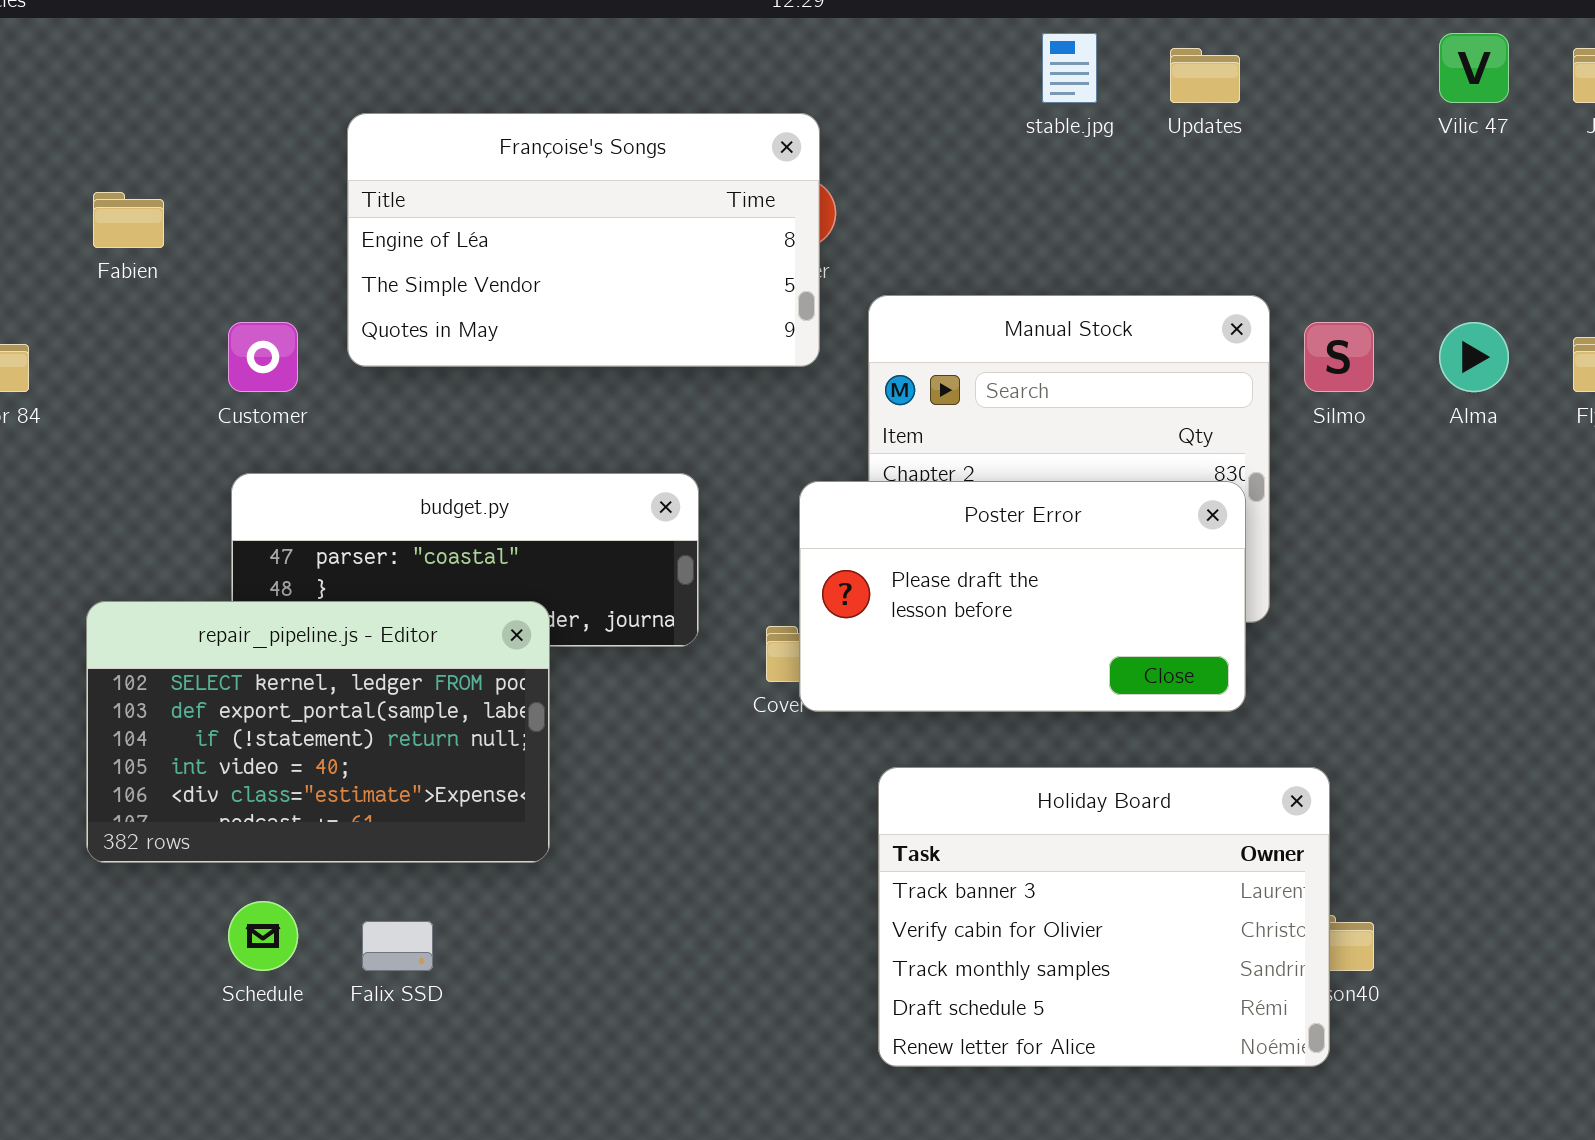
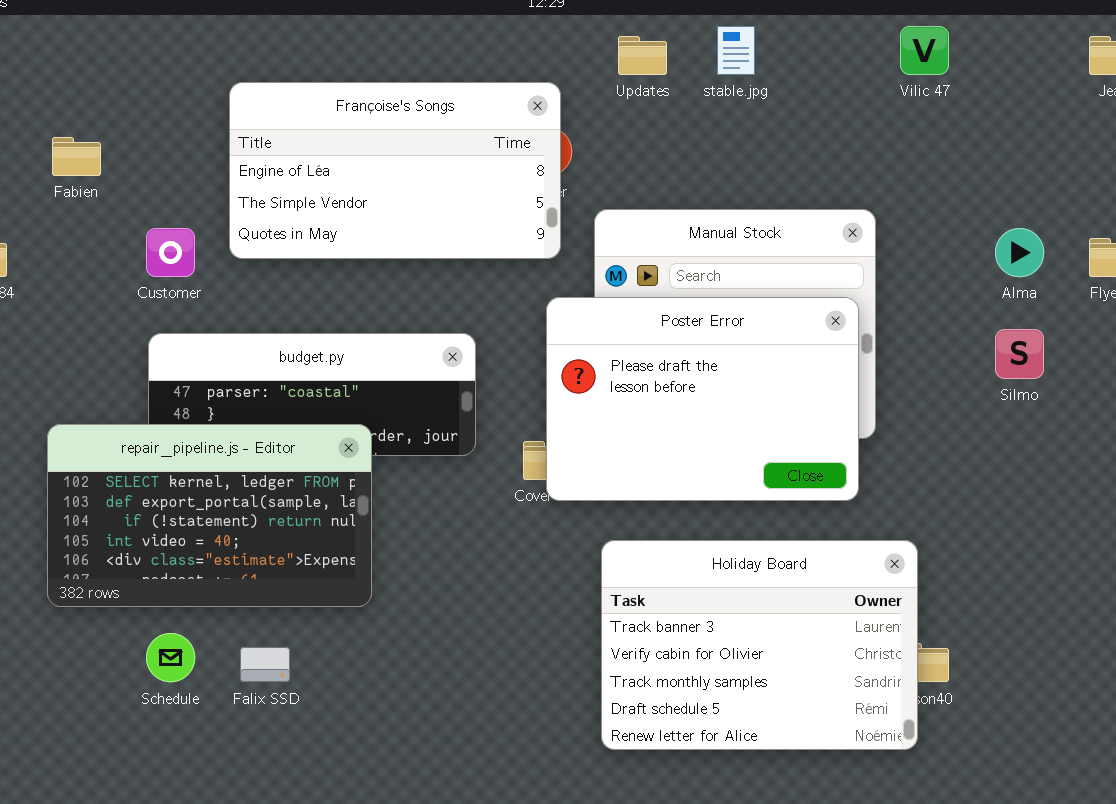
Vilic 47: [1439,33,1509,103] -> [900,26,949,75], moved
Updates: [1170,48,1240,103] -> [618,36,667,75], moved
Silmo: [1304,322,1374,392] -> [995,329,1044,379], moved
Poster Error: [799,481,1246,712] -> [546,297,859,501], resized

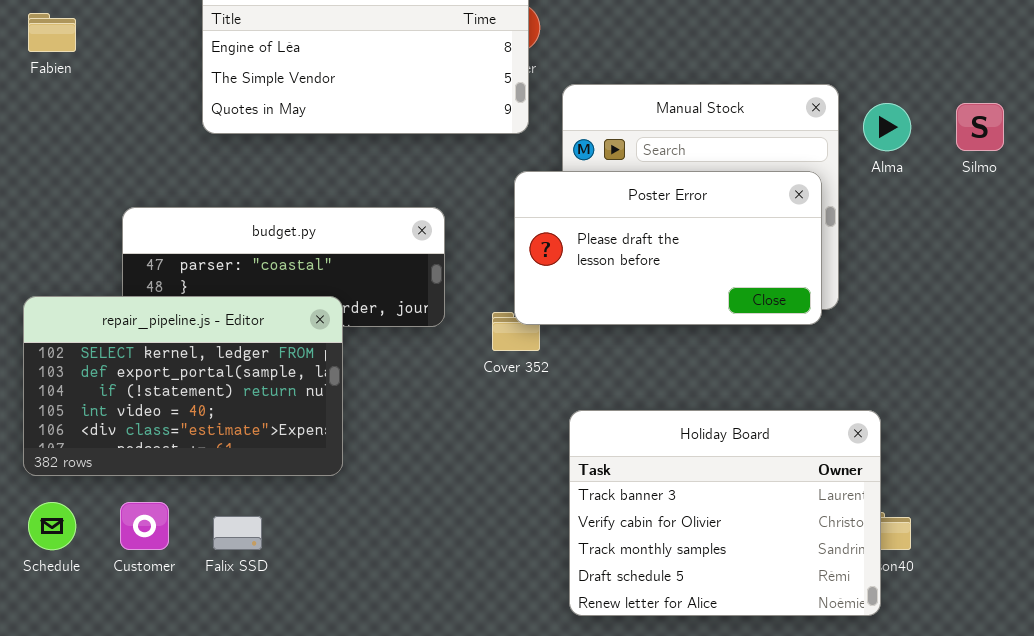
Customer: [146,228,195,277] -> [120,502,169,550], moved
Alma: [995,228,1044,277] -> [863,103,911,151], moved
Poster Error: [546,297,859,501] -> [514,171,822,325], resized
Silmo: [995,329,1044,379] -> [956,103,1004,151], moved
Schedule: [146,633,195,682] -> [28,502,76,550], moved

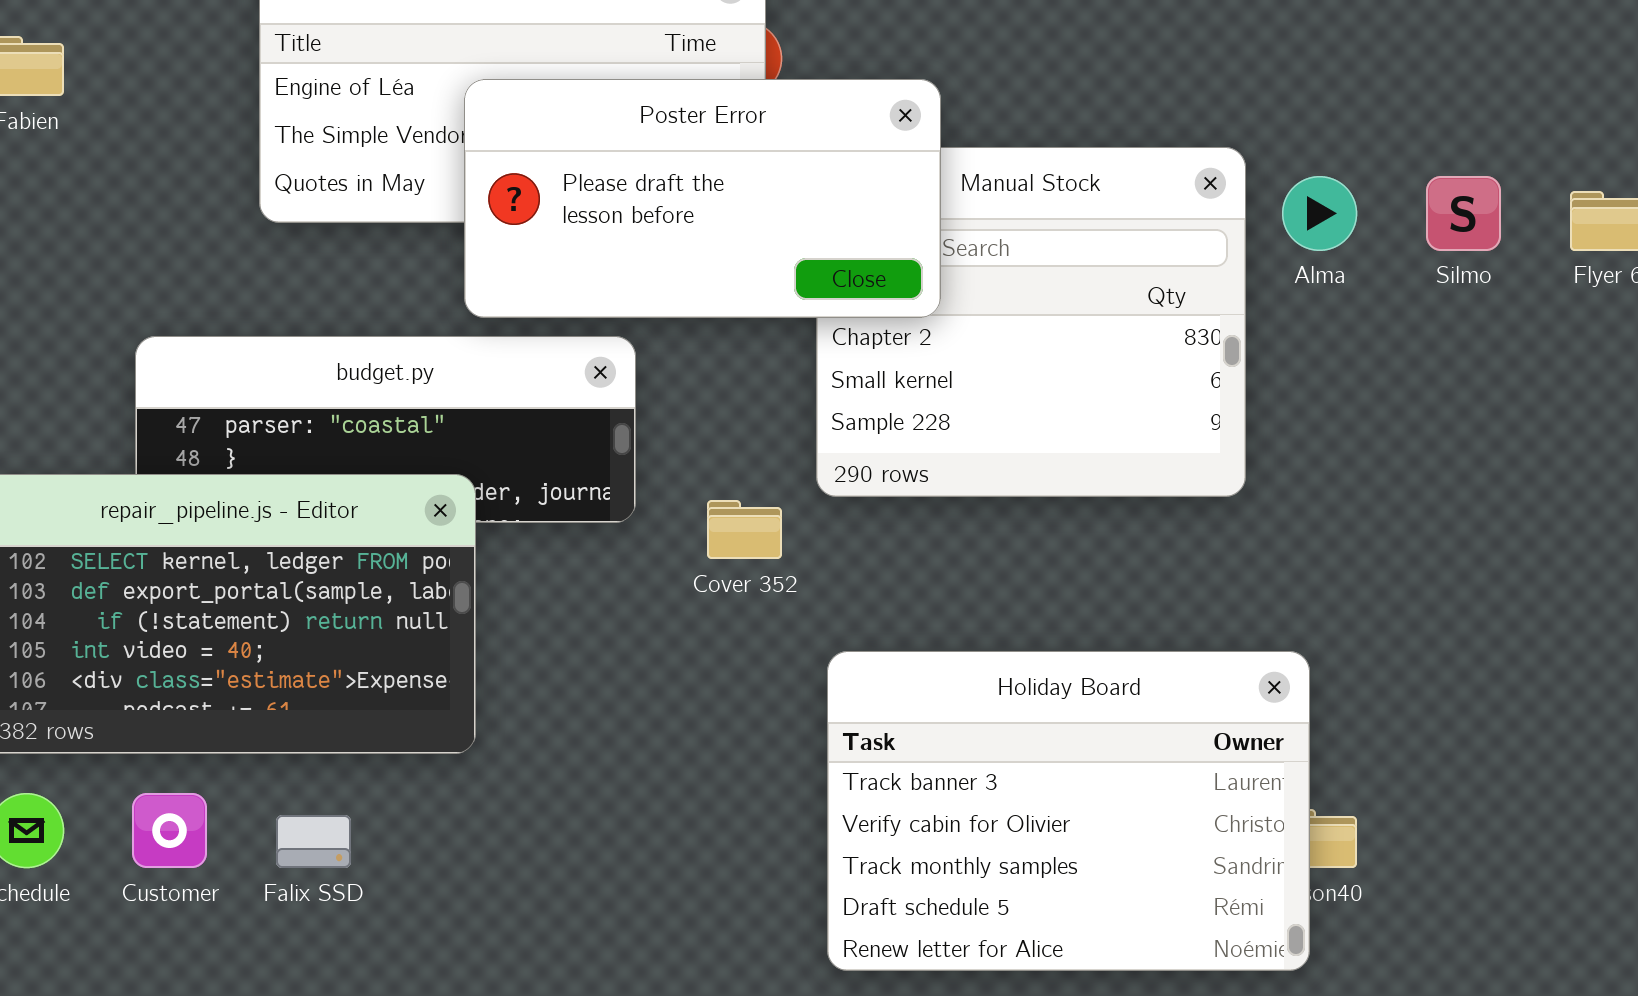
Poster Error: [514,171,822,325] -> [464,79,941,318], moved

